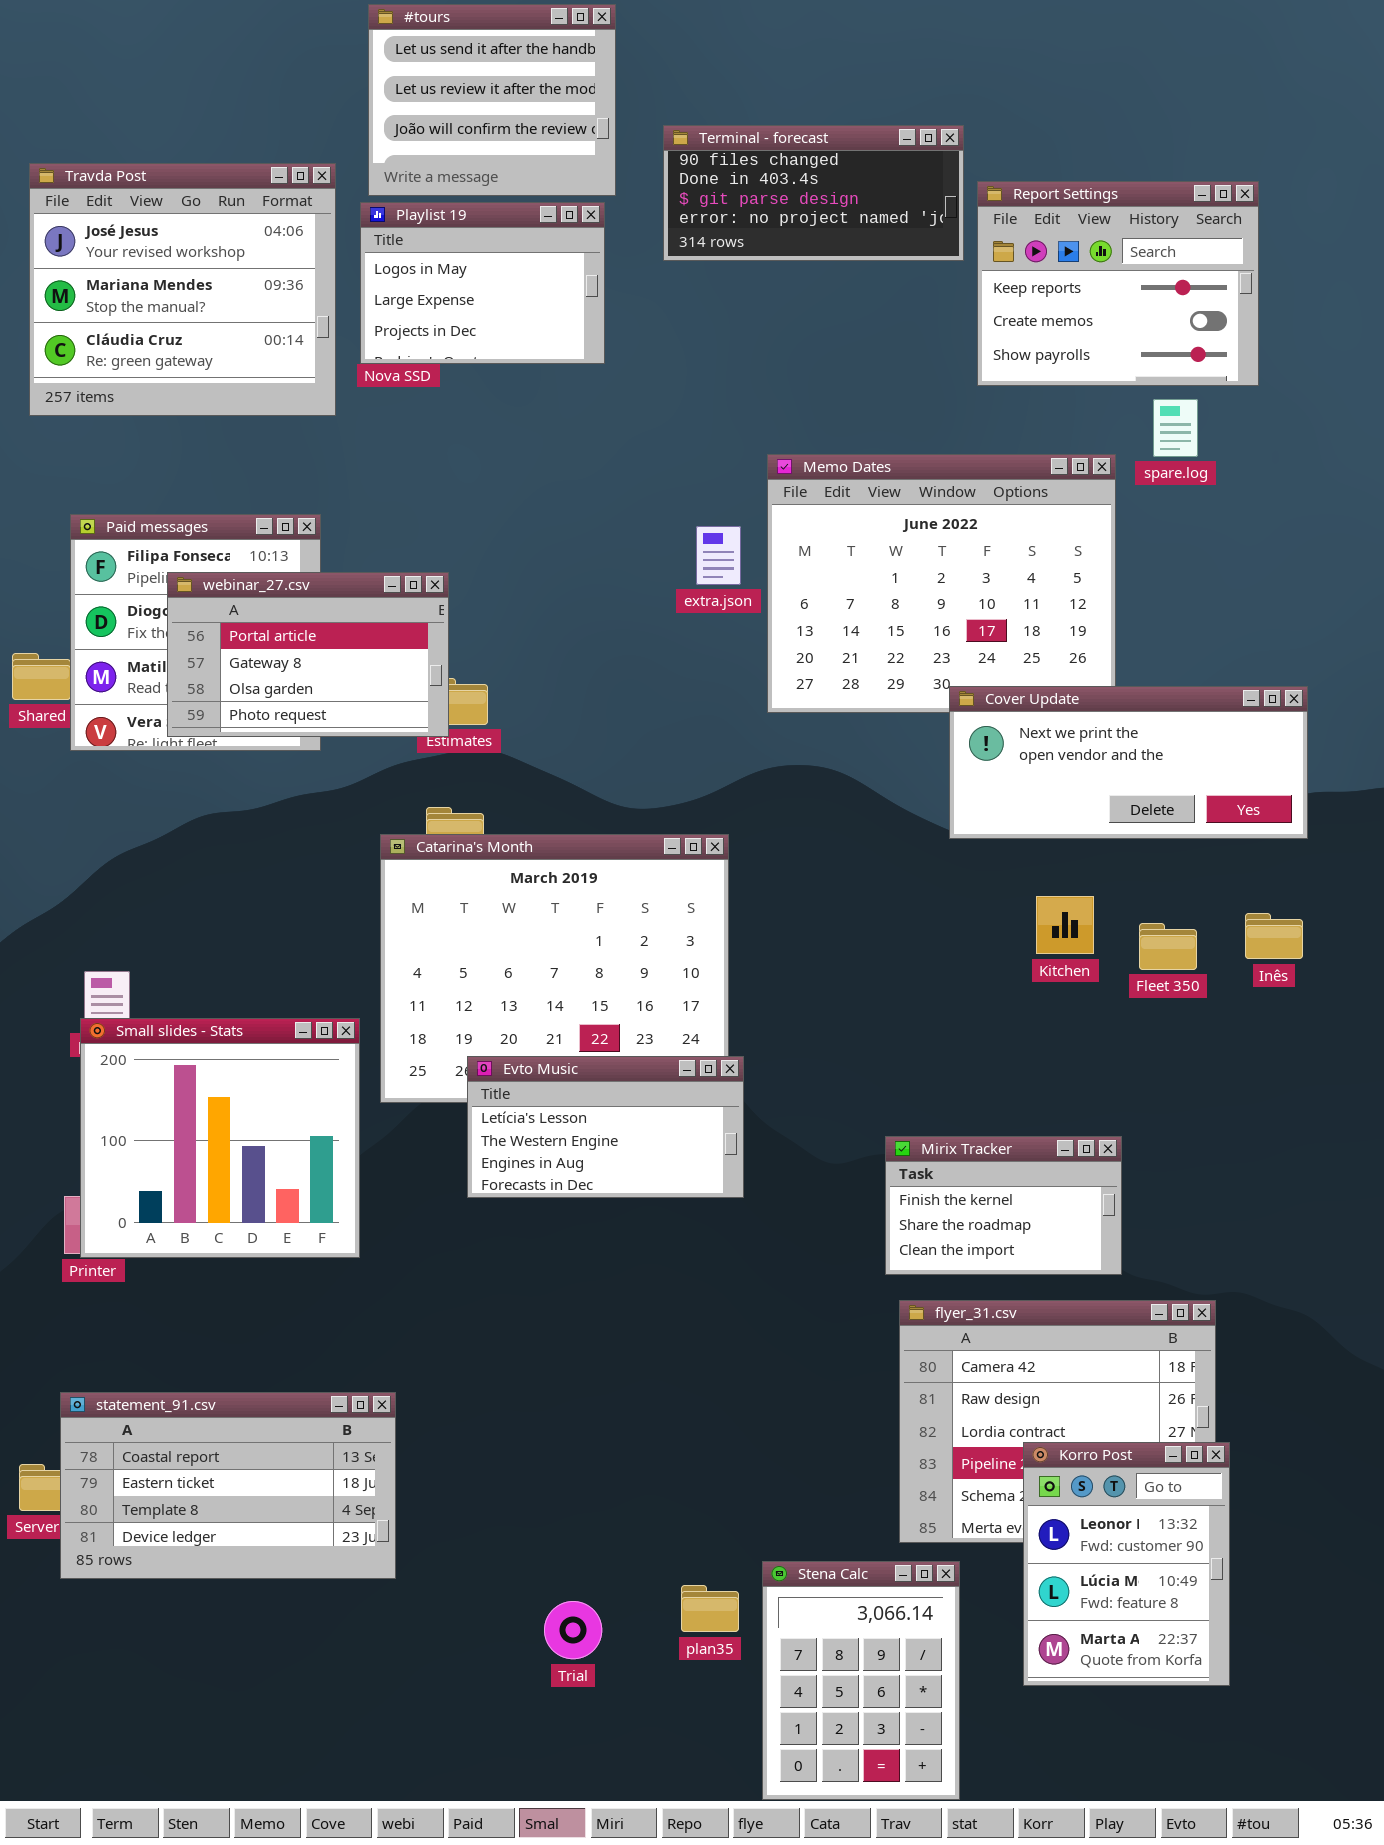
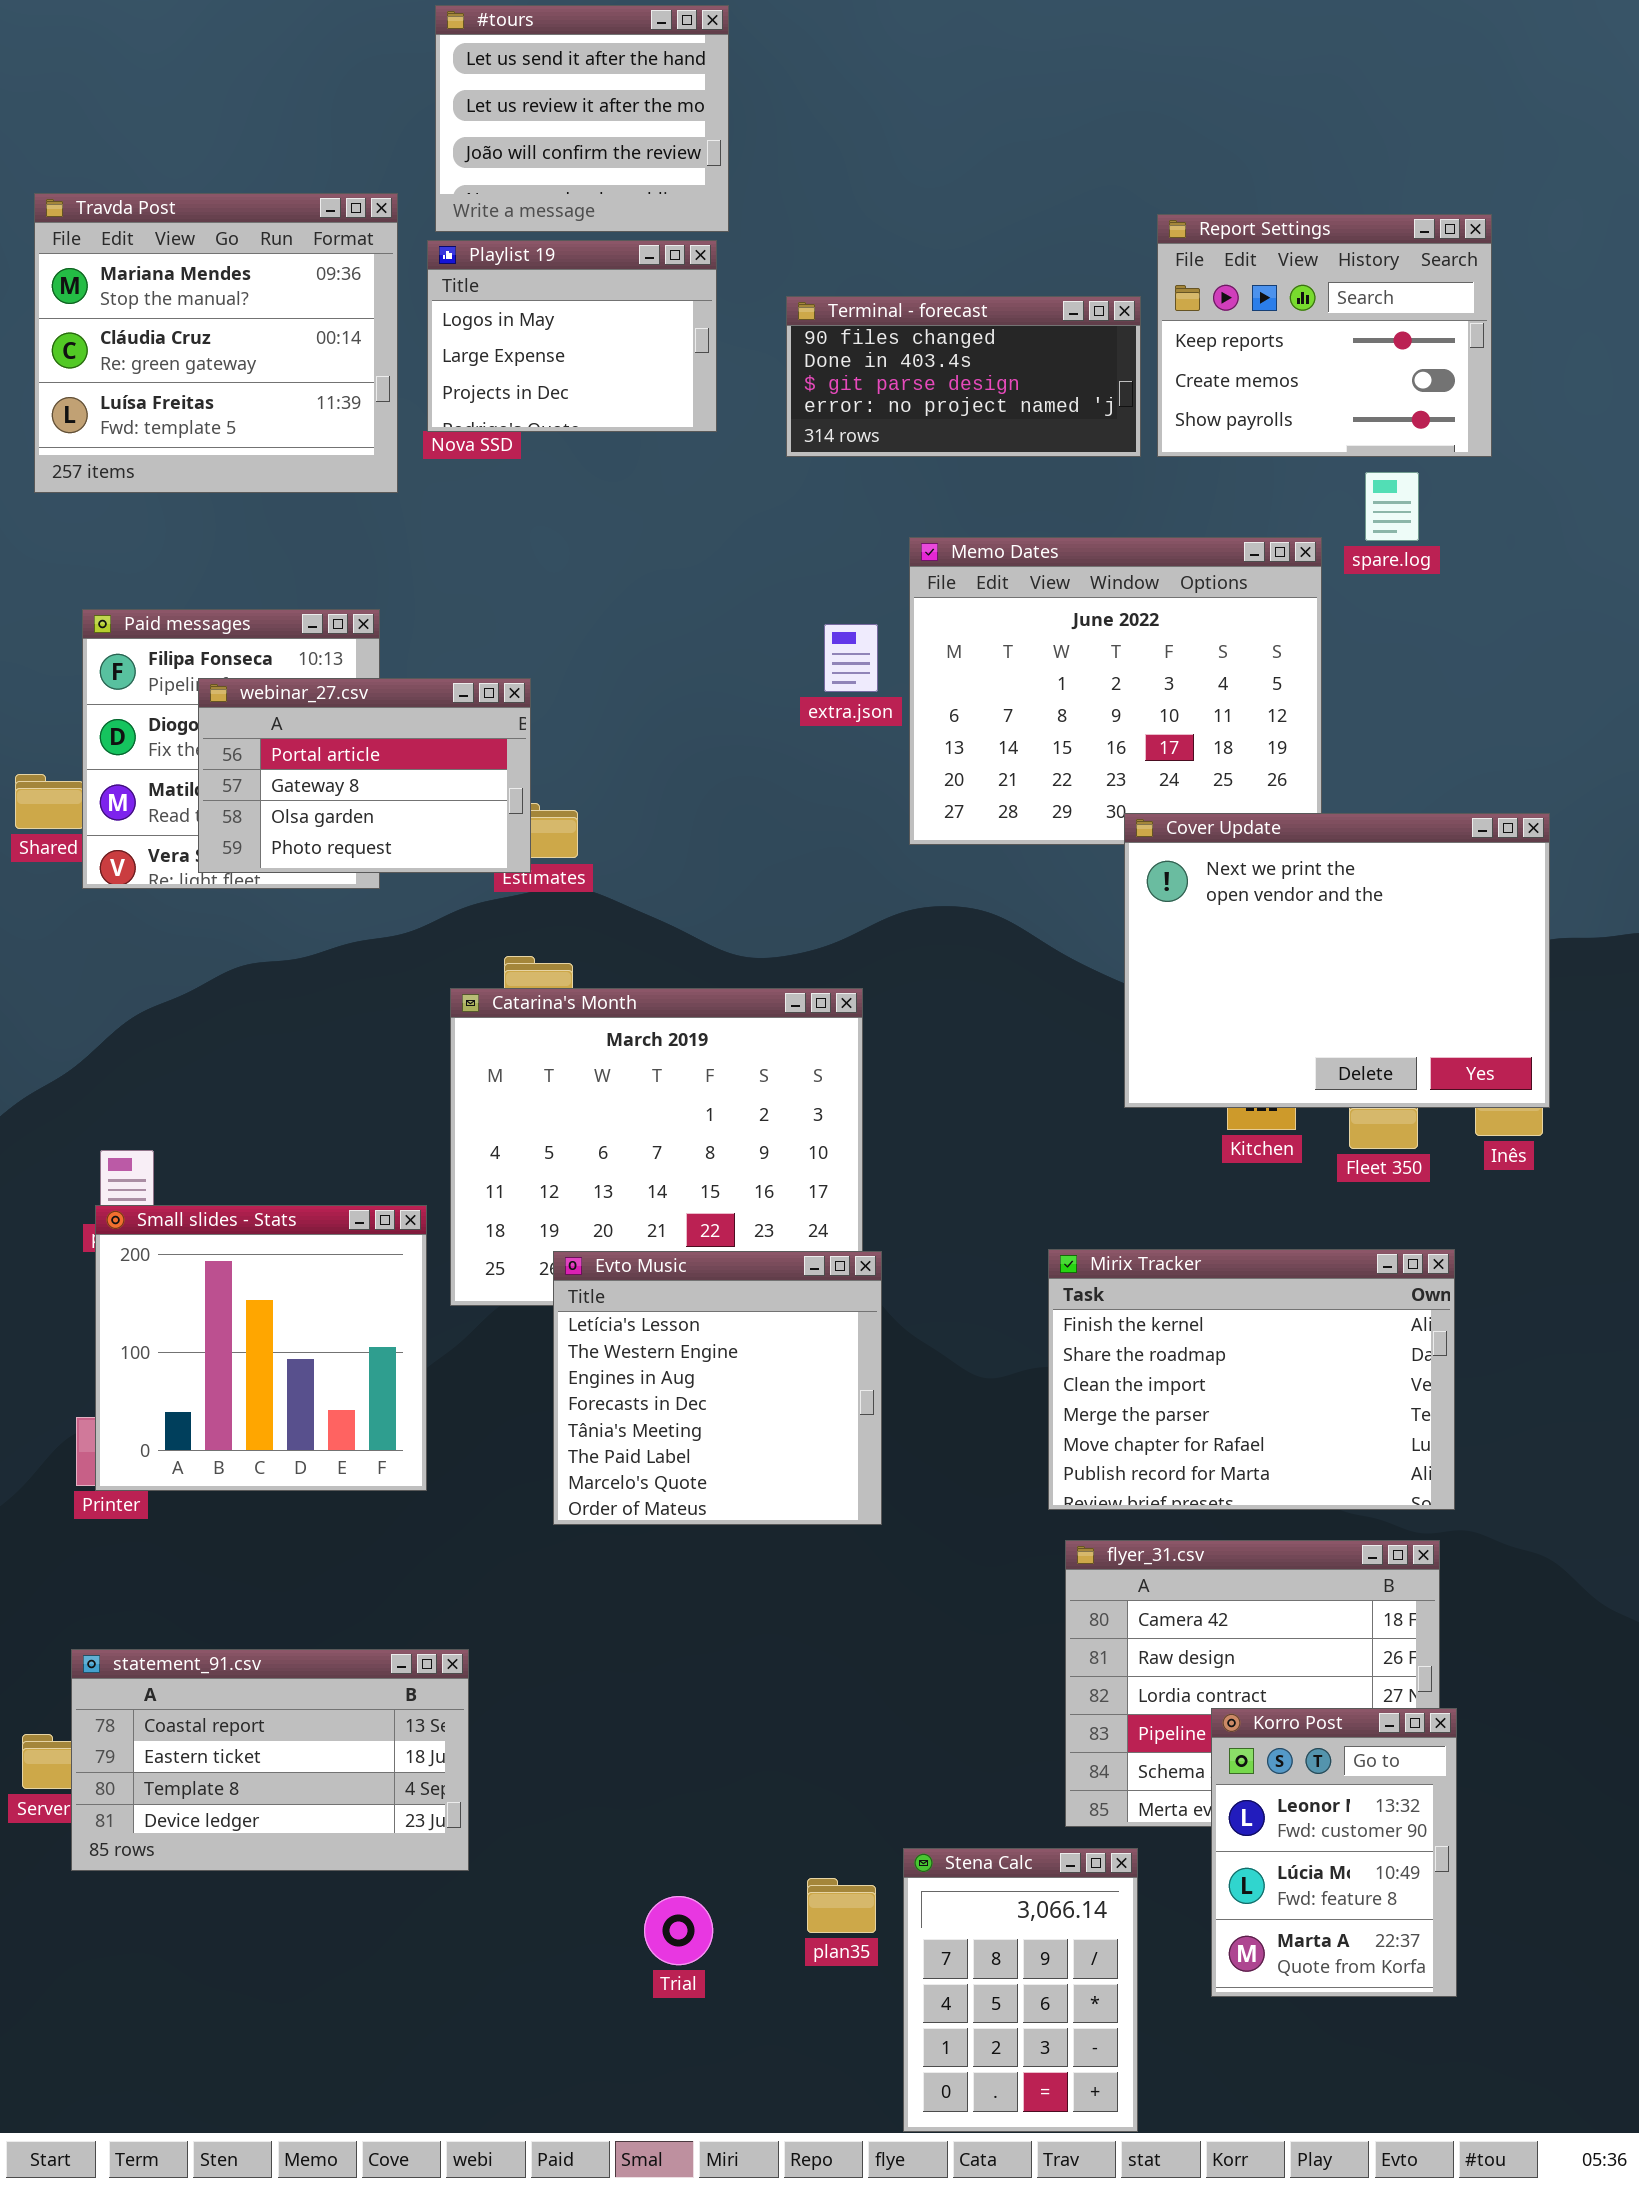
Terminal - forecast: [663,125,964,261] -> [786,296,1141,457], moved
Travda Post: [29,163,336,416] -> [34,193,398,493], scrolled down 1 row
Cover Update: [949,686,1308,839] -> [1124,813,1550,1108], resized
Evto Music: [467,1056,744,1198] -> [553,1251,882,1525], resized
Mirix Tracker: [885,1136,1122,1275] -> [1048,1249,1455,1510], resized

